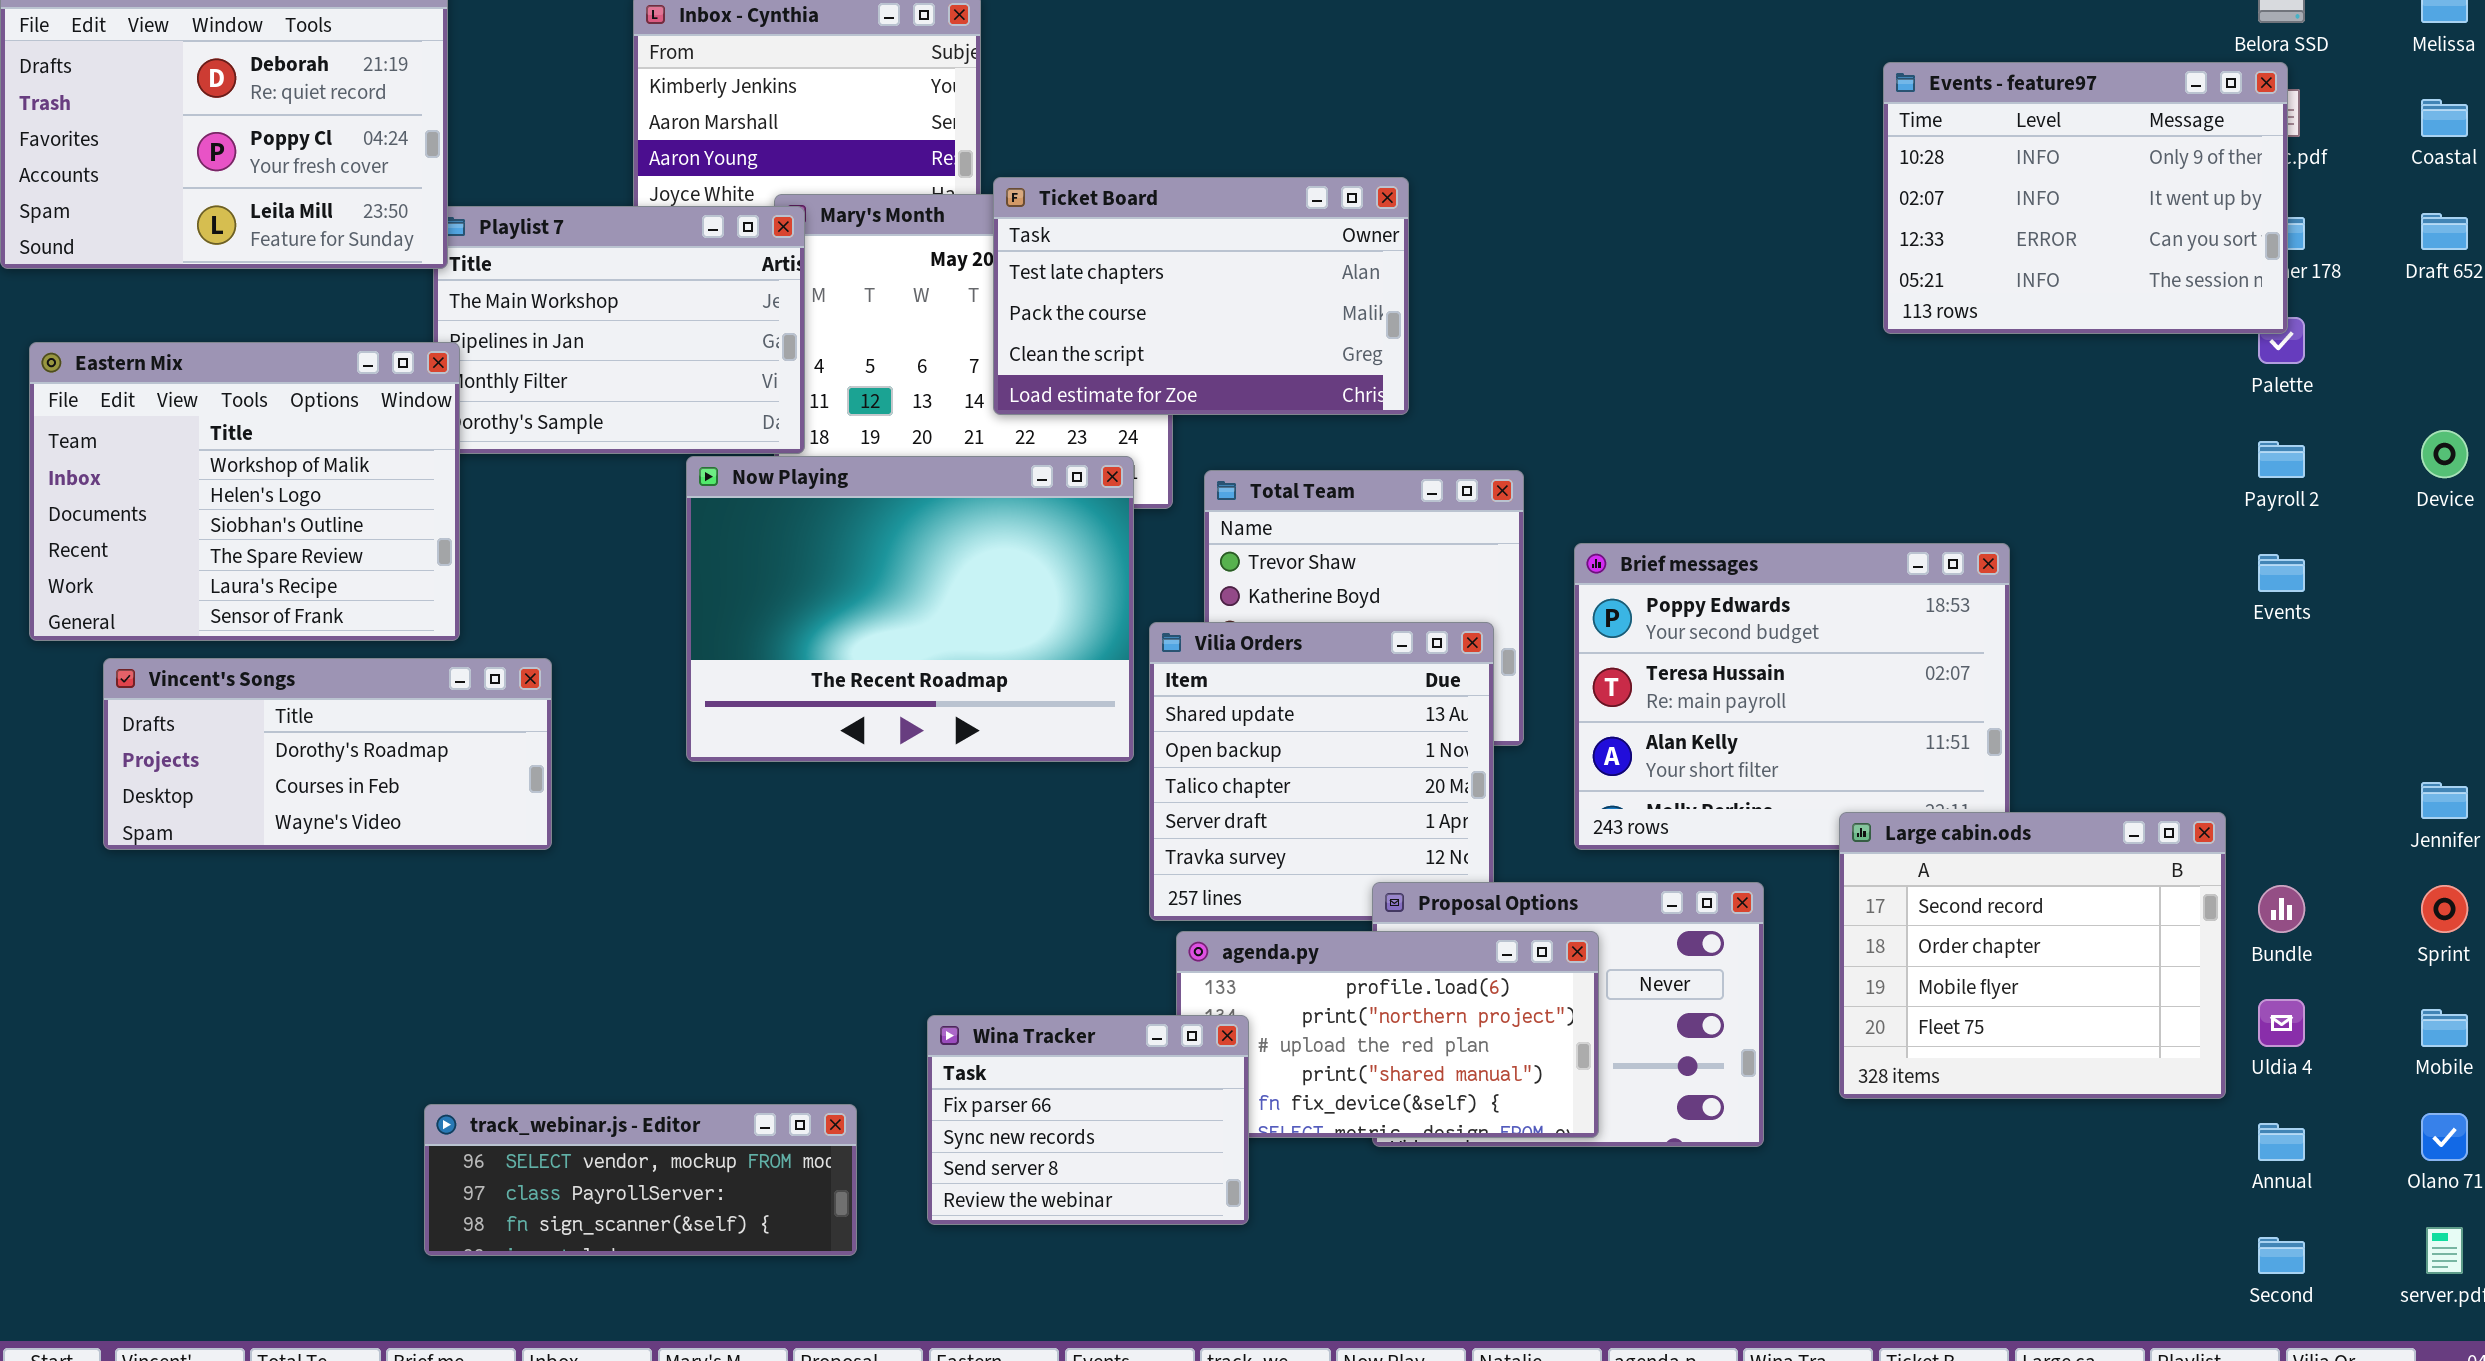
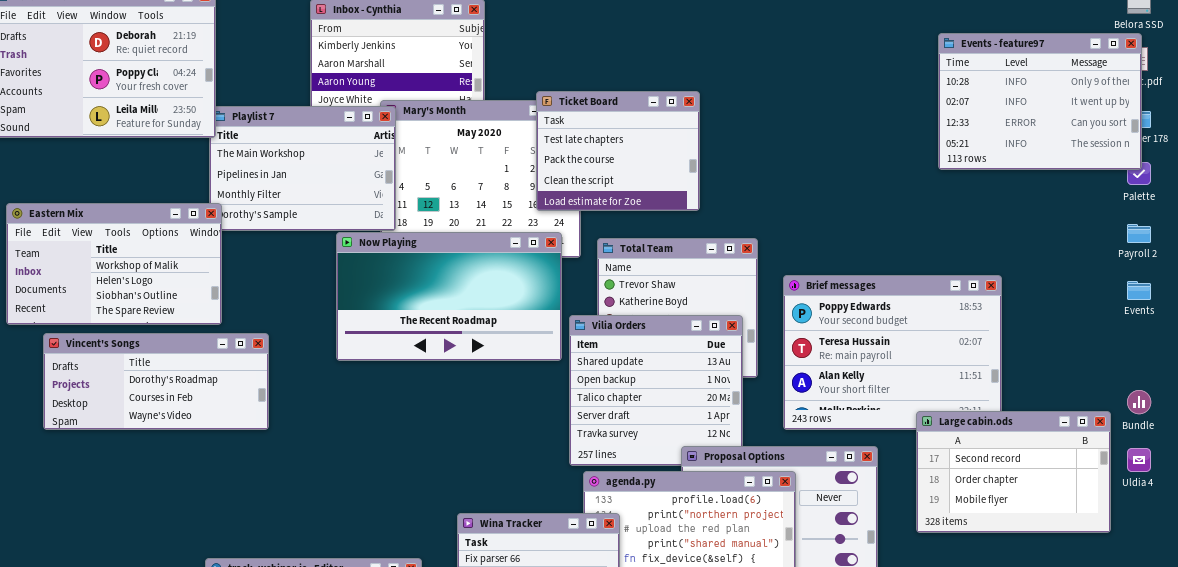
Ticket Board: [993,177,1409,415] -> [536,91,700,211], resized
Eastern Mix: [29,342,460,641] -> [6,203,222,325], resized
Now Playing: [686,456,1134,762] -> [336,232,562,361], resized
Large cabin.ods: [1839,812,2226,1099] -> [916,411,1111,533], resized
Bundle: [2258,885,2305,933] -> [1127,390,1151,414], moved
Uldia 4: [2258,999,2305,1047] -> [1127,448,1151,472], moved

